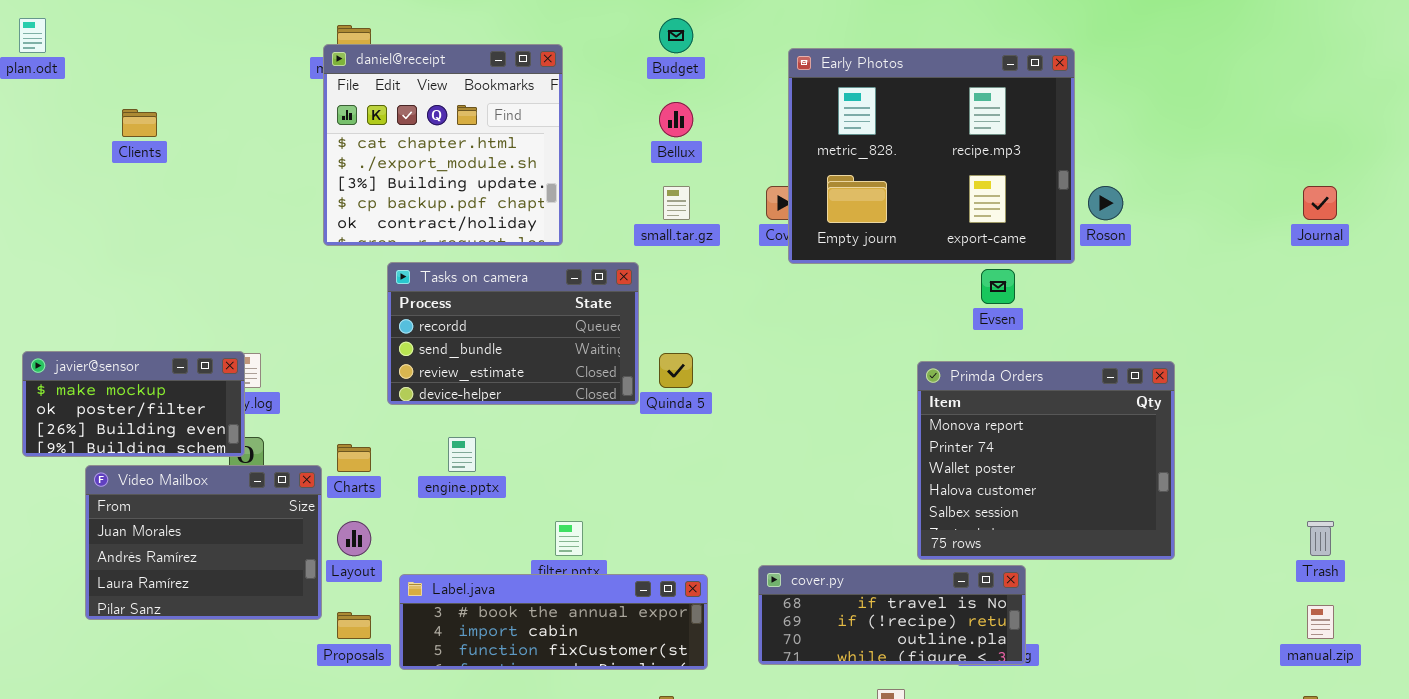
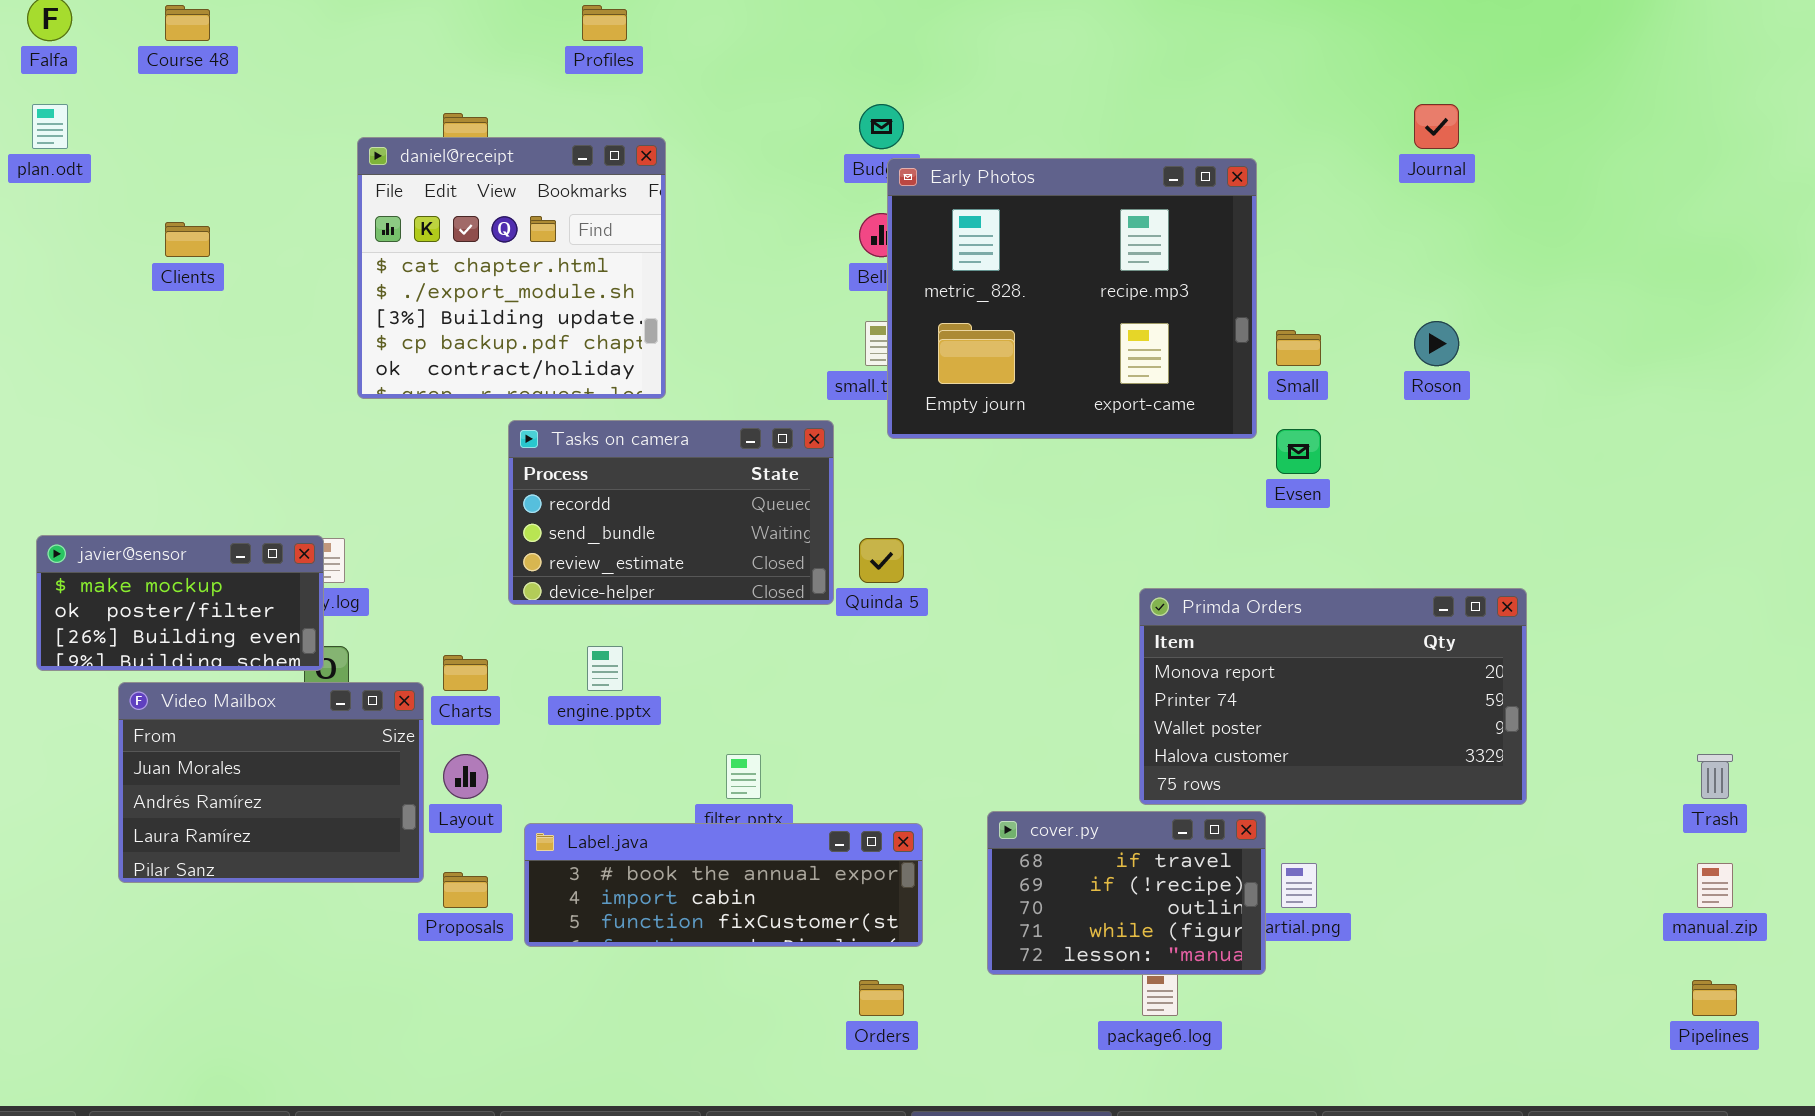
daniel@receipt: [323,44,563,246] -> [357,137,666,399], moved
Early Photos: [788,48,1075,264] -> [887,158,1257,439], moved
Journal: [1303,186,1337,220] -> [1414,104,1459,149], moved
Primda Orders: [917,361,1175,560] -> [1139,588,1527,805], resized
cover.py: [758,565,1026,665] -> [987,811,1266,975], resized

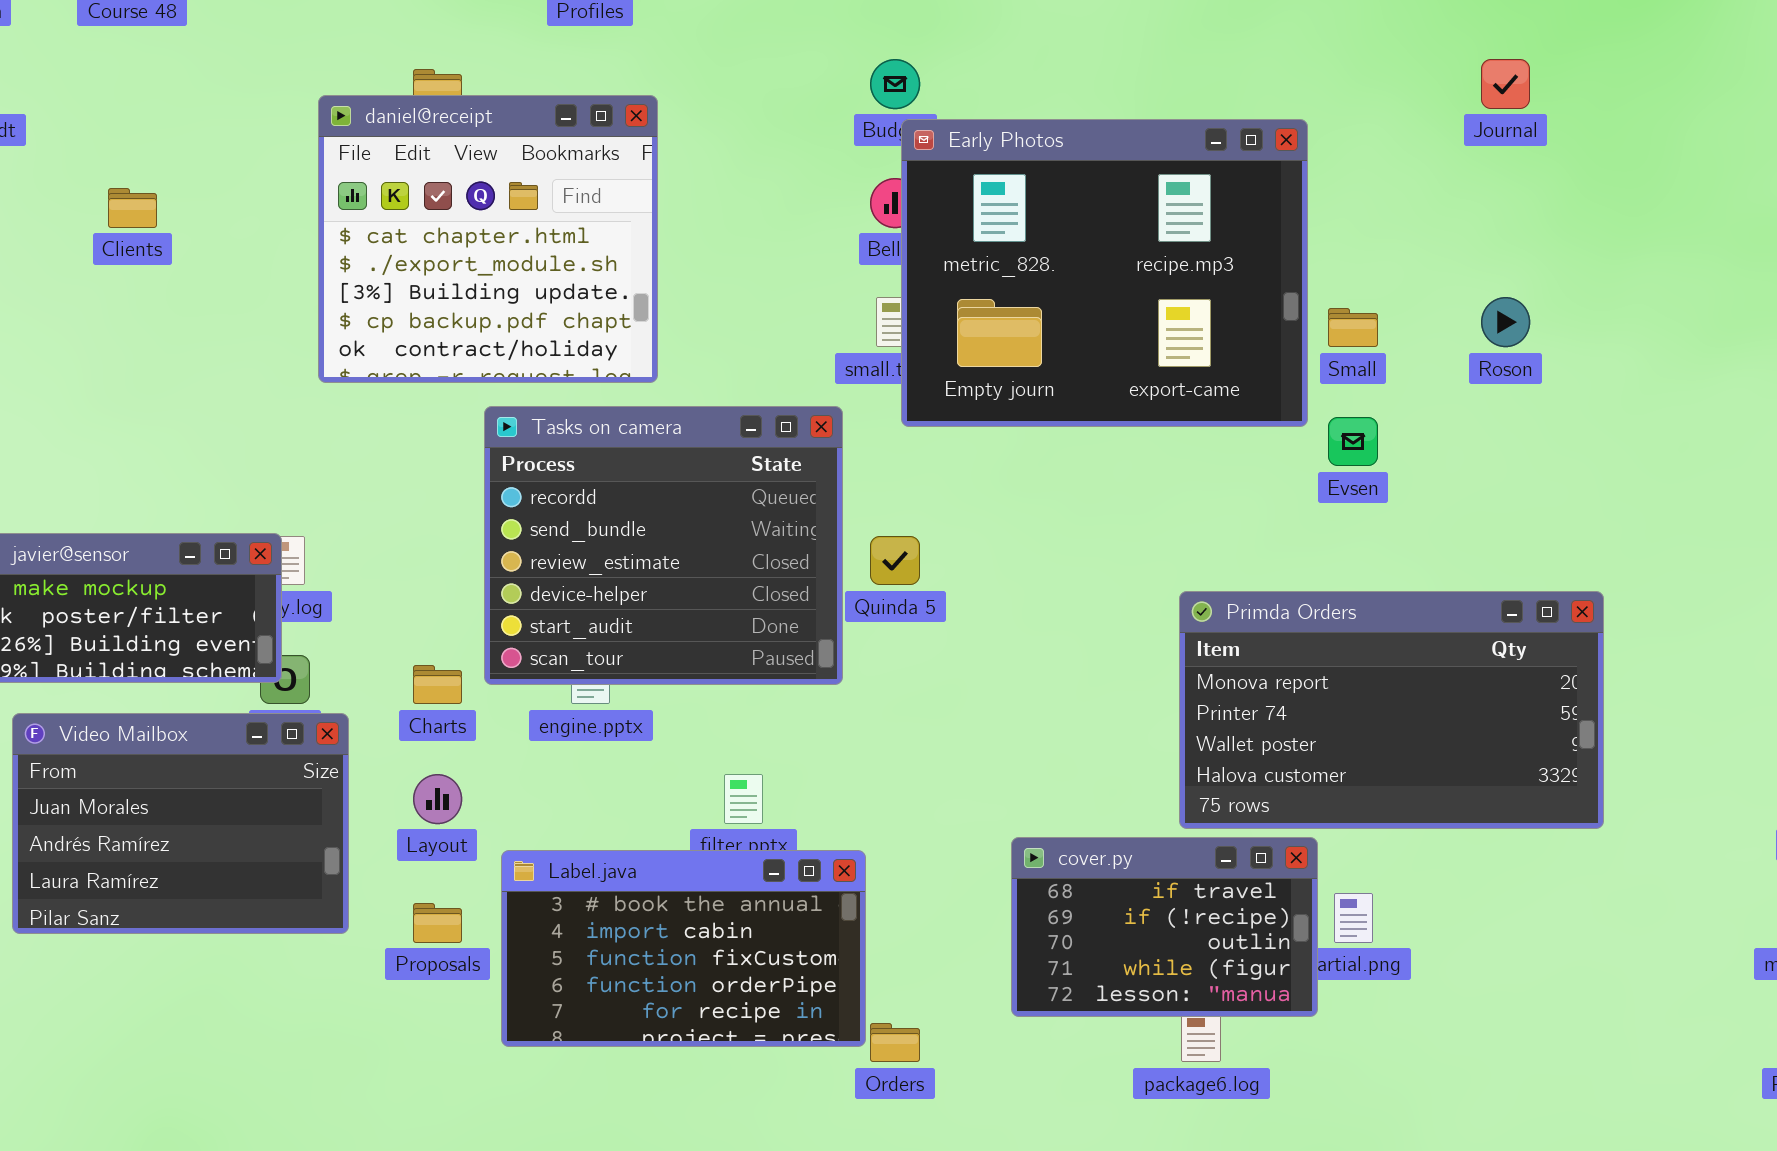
Tasks on camera: [508,420,834,605] -> [484,406,843,685], resized
Video Mailbox: [118,682,424,883] -> [12,713,349,934], moved
Label.java: [524,823,923,947] -> [501,850,866,1047], resized

